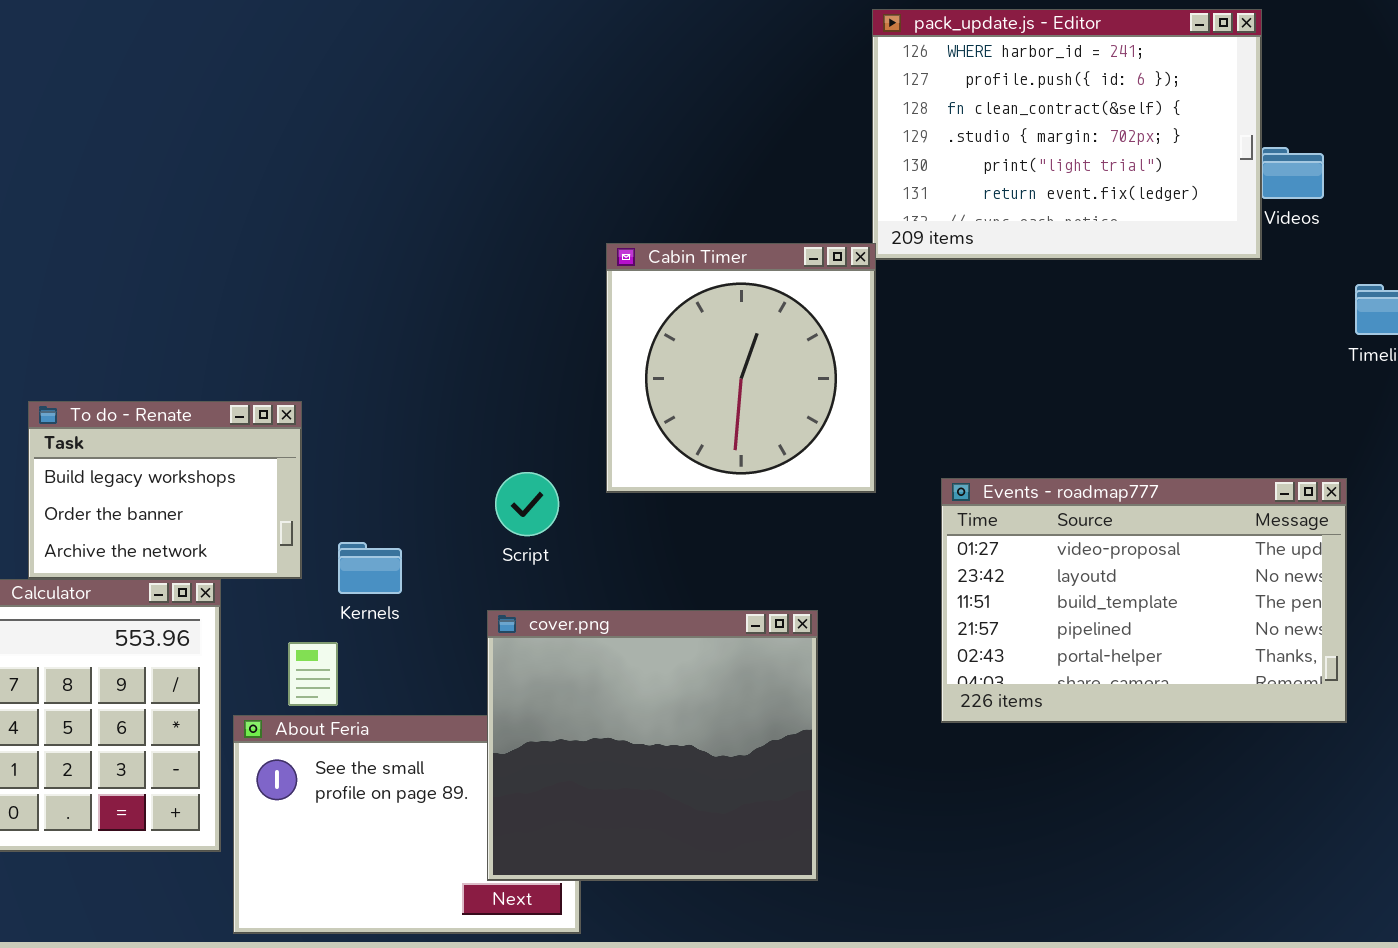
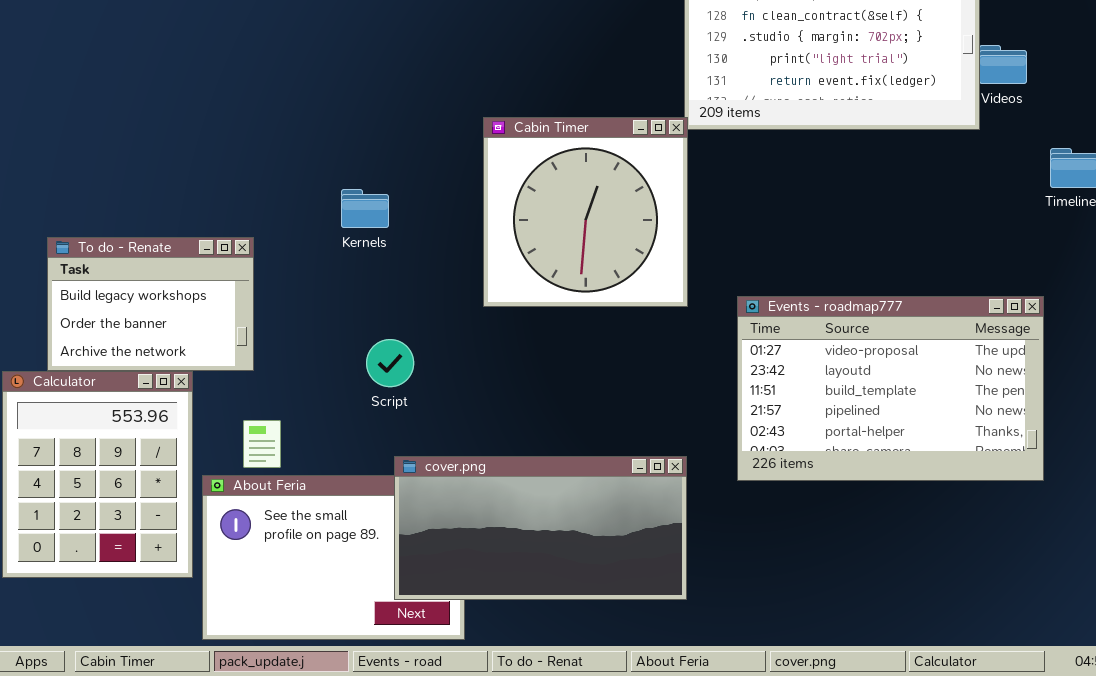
Script: [495,472,559,536] -> [366,339,414,387], moved
Kernels: [338,542,402,594] -> [341,189,389,228], moved
cover.png: [487,610,818,881] -> [394,456,687,600], resized

